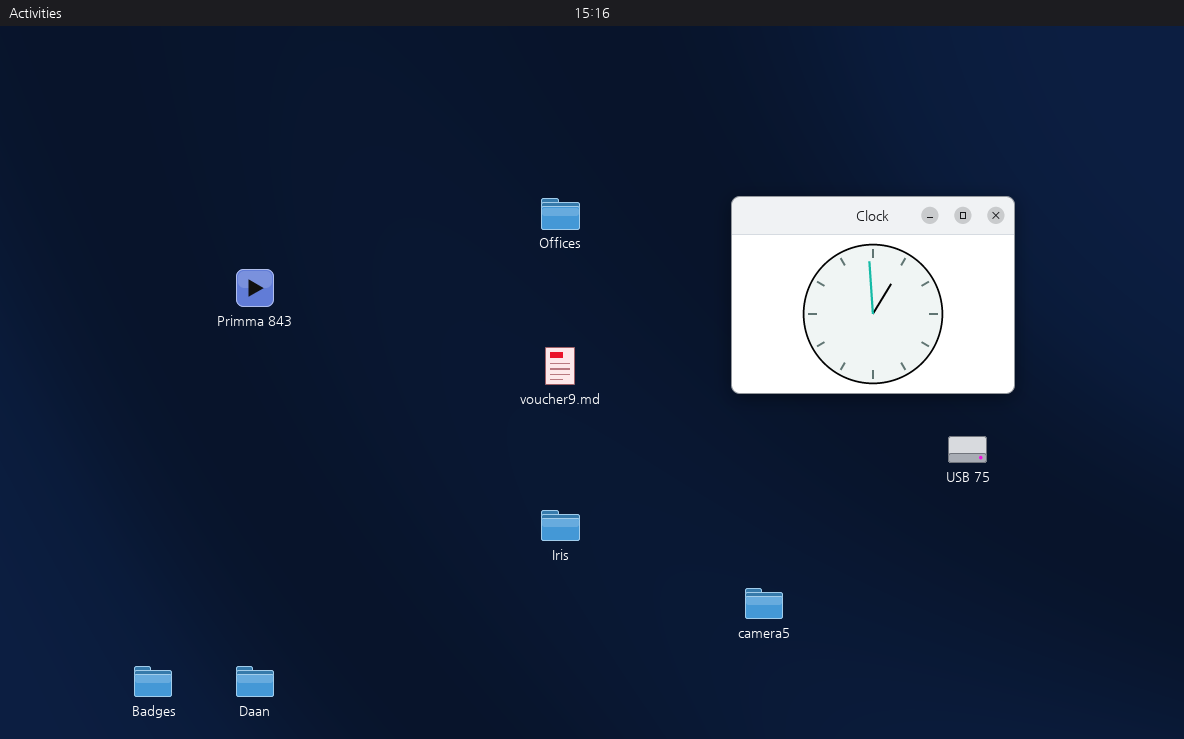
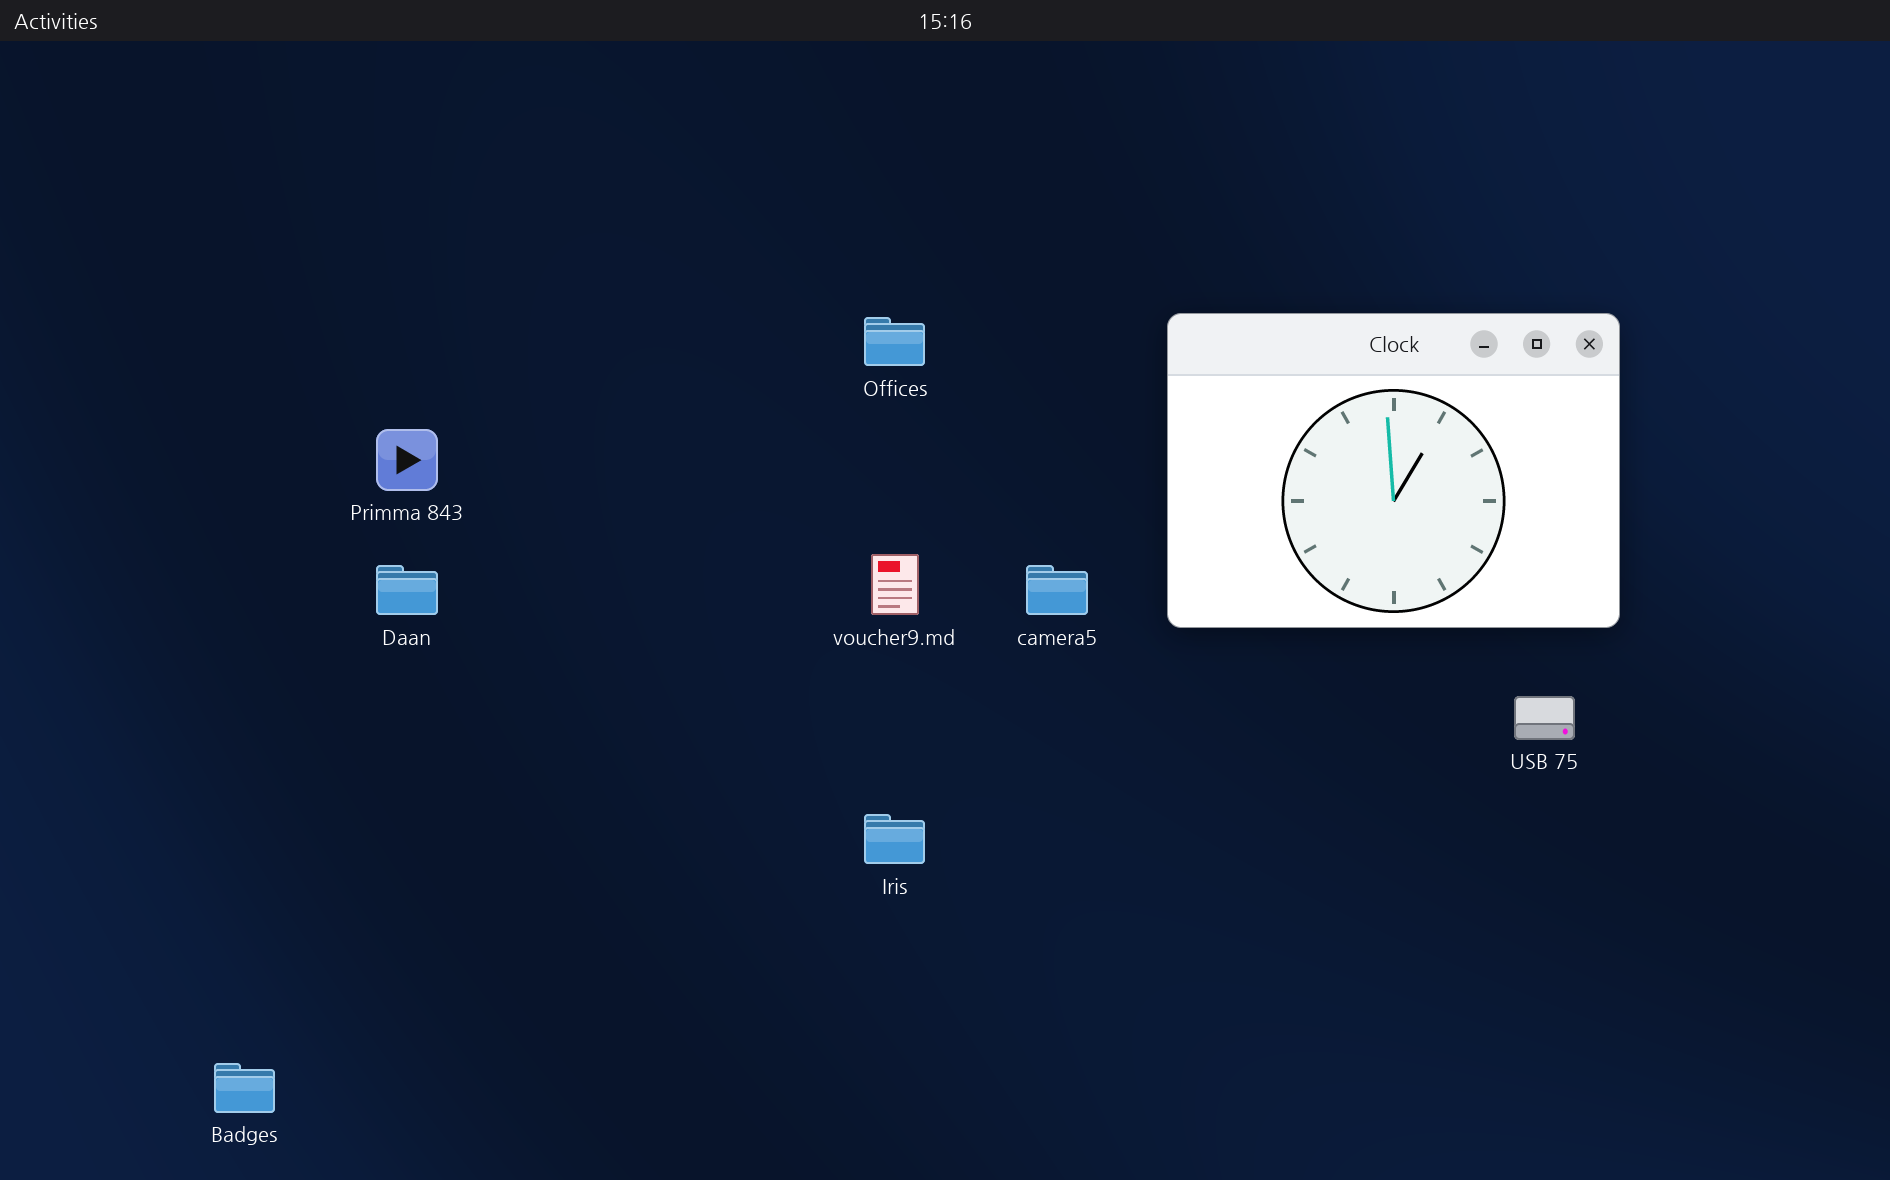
camera5: [745,588,783,619] -> [1026,565,1088,615], moved
Daan: [236,666,274,697] -> [376,565,438,615], moved

